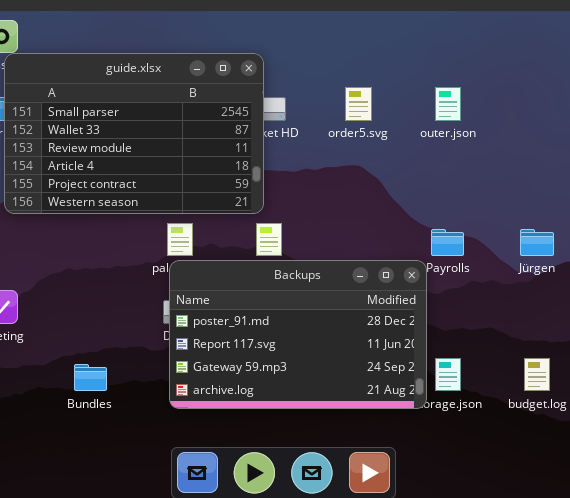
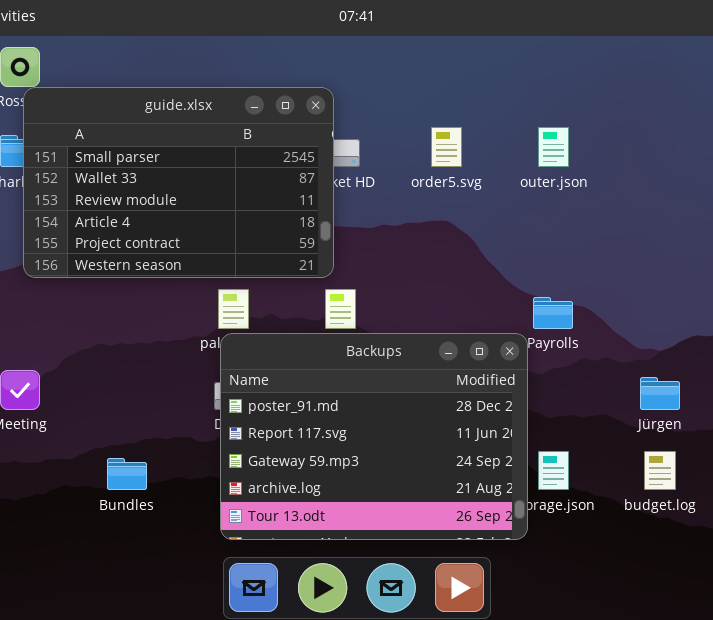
Jürgen: [520,229,554,256] -> [640,377,680,410], moved
Backups: [169,260,427,409] -> [220,333,528,540], resized

